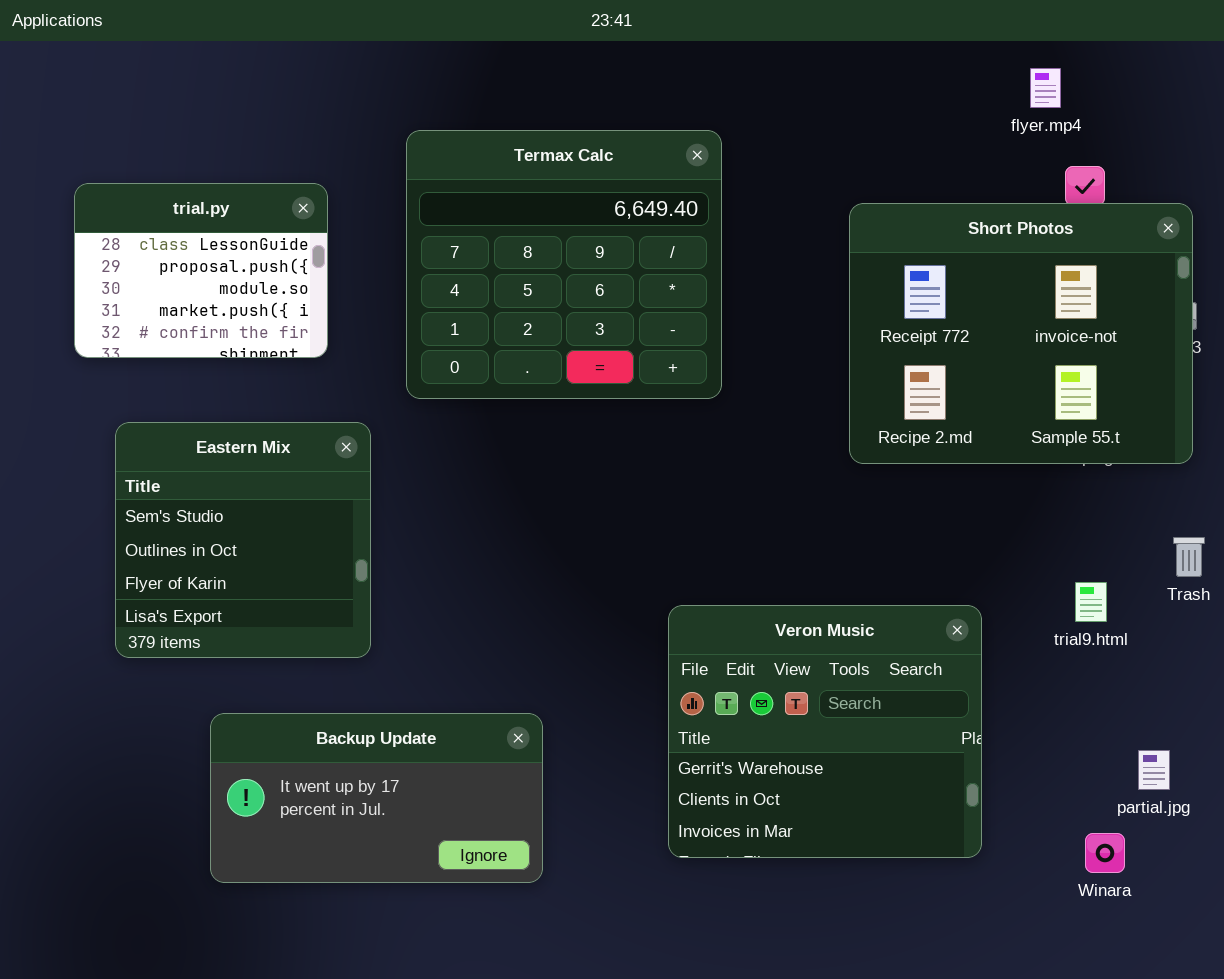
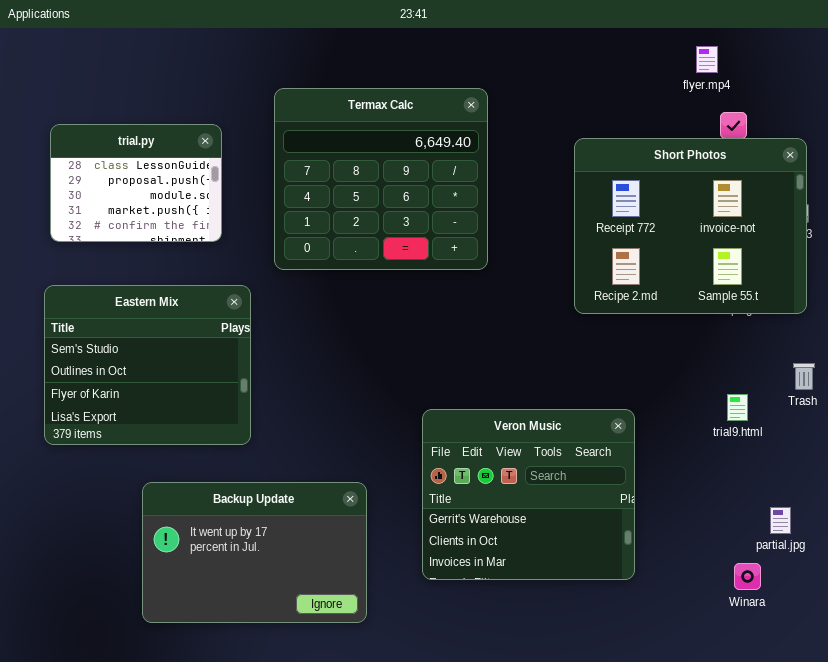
Eastern Mix: [115,422,371,658] -> [44,285,251,445], resized
Veron Music: [668,605,982,858] -> [422,409,635,580], moved
Backup Update: [210,713,543,883] -> [142,482,367,623], resized

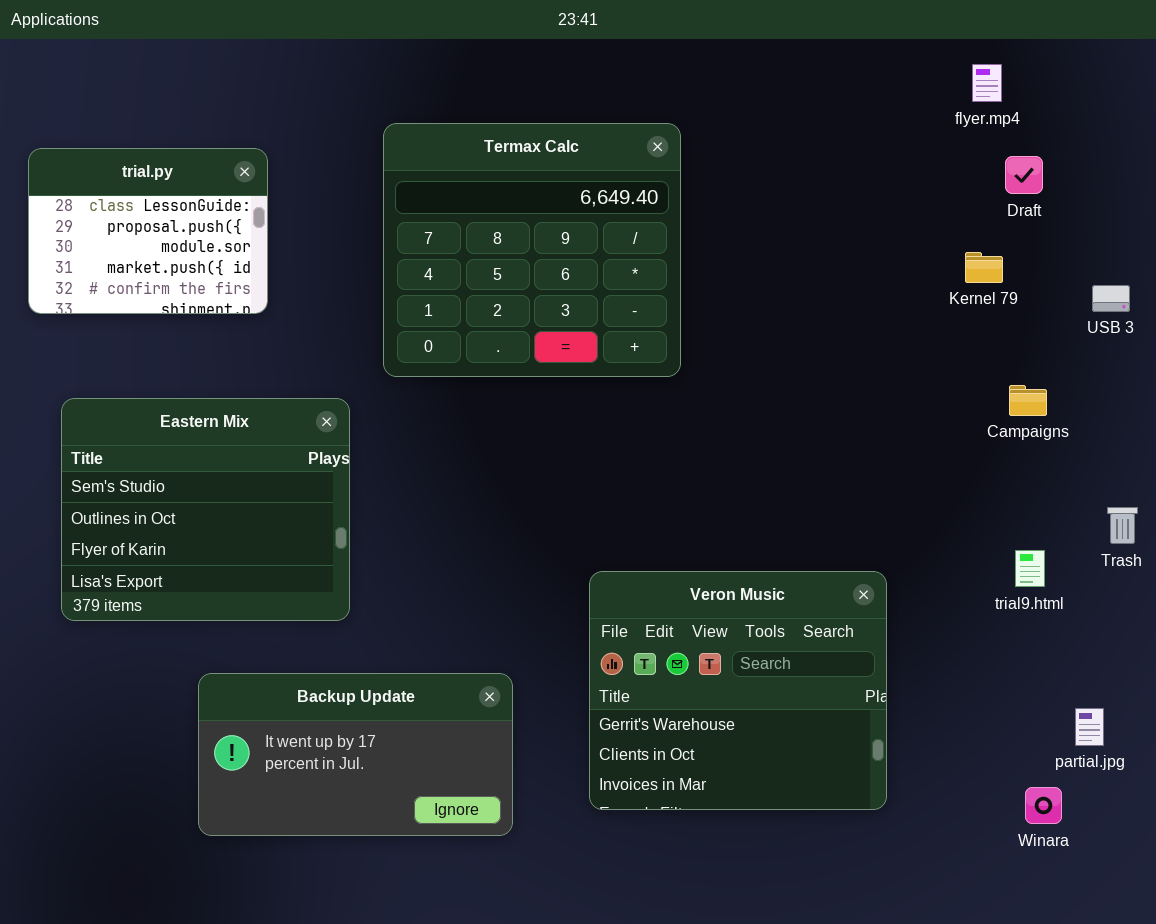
trial.py: [50,124,222,242] -> [28,148,268,314], moved
Short Photos: [574,138,807,314] -> none, closed
Backup Update: [142,482,367,623] -> [198,673,513,836], resized

